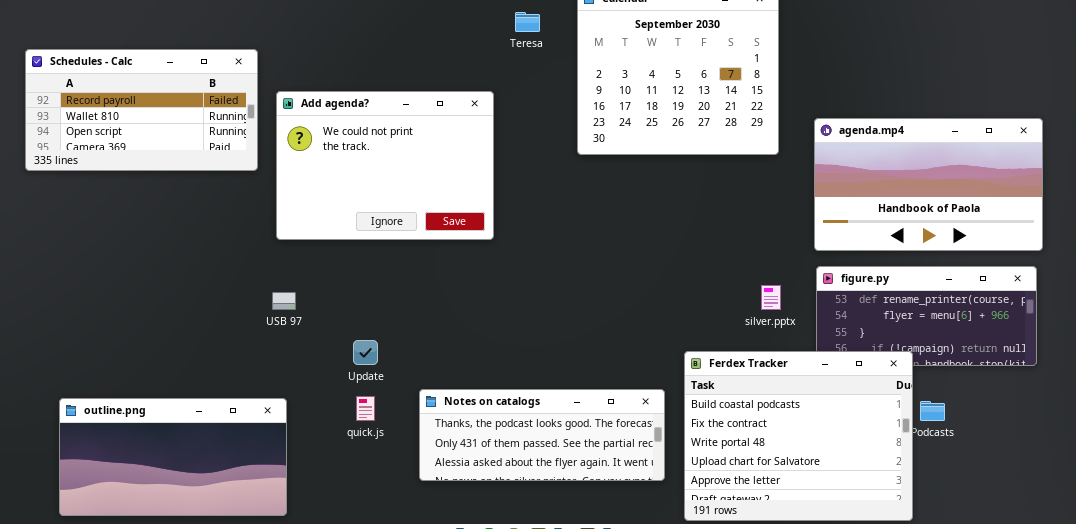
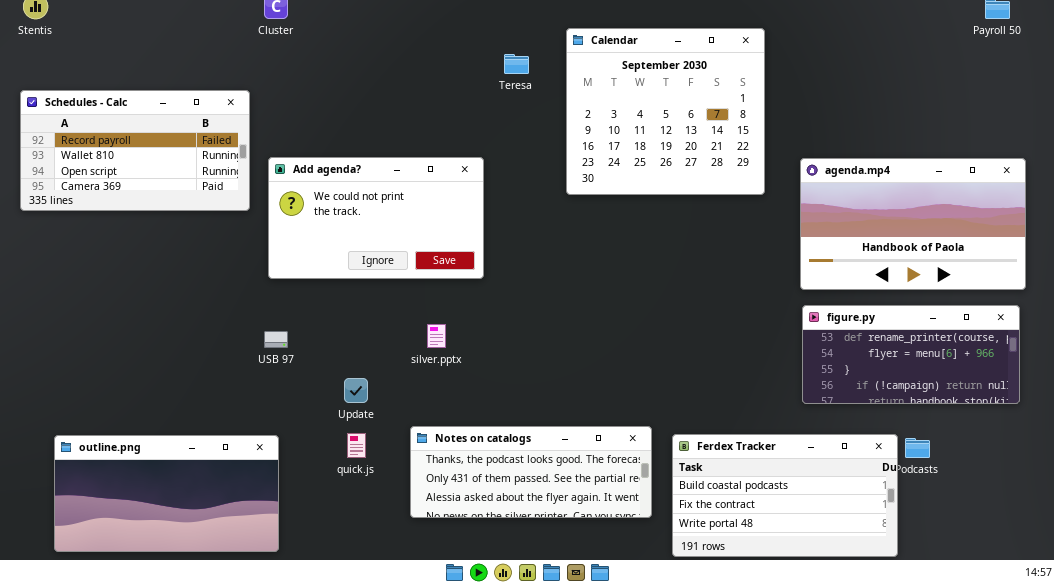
Add agenda?: [276,91,494,240] -> [268,157,484,279], resized
silver.pptx: [761,285,781,310] -> [427,324,446,348], moved
Ferdex Tracker: [684,351,913,521] -> [672,434,898,557], resized

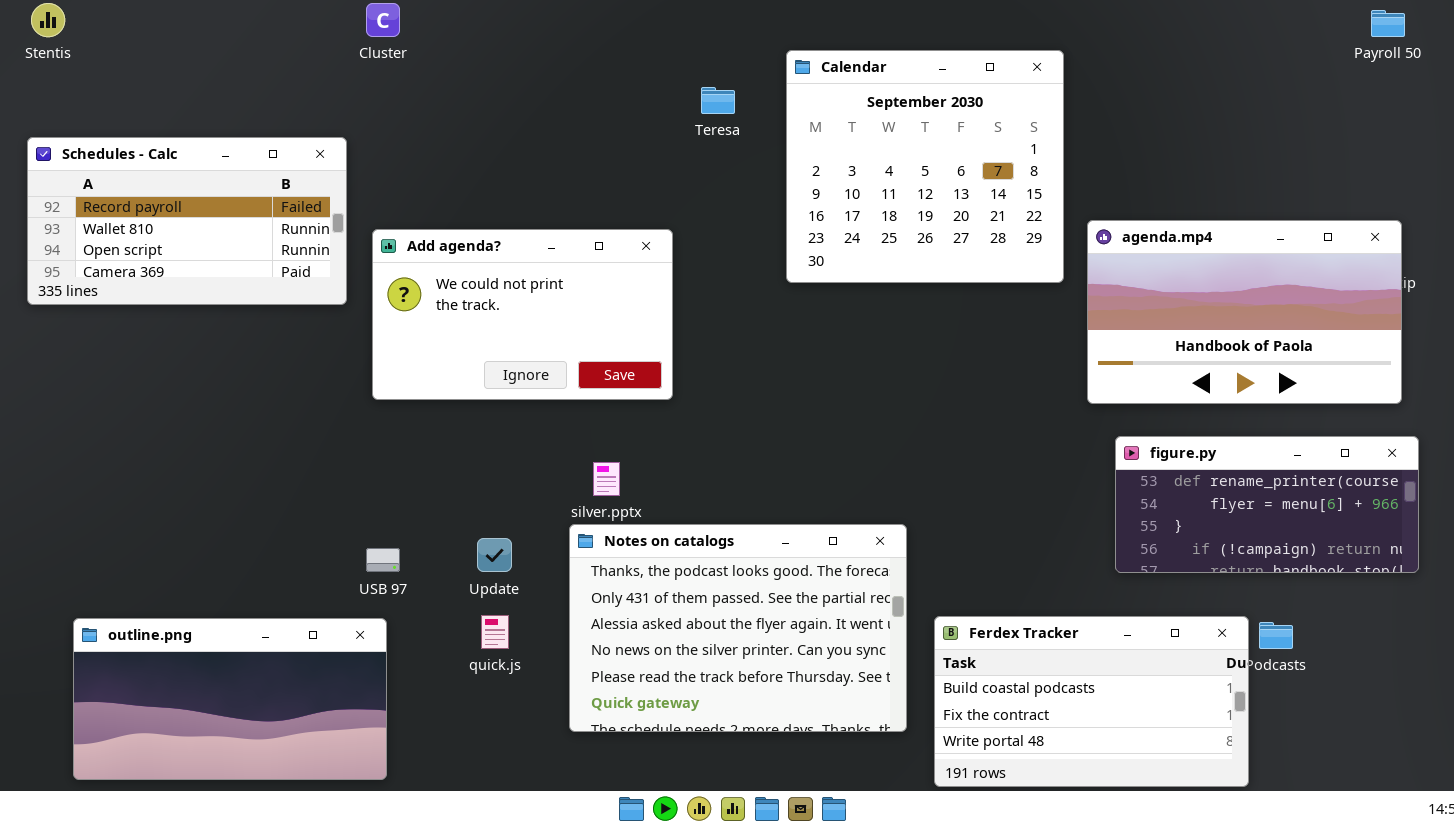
agenda.mp4: [800,158,1026,290] -> [1087,220,1402,404], moved
USB 97: [264,331,288,348] -> [366,548,400,572], moved
Notes on catalogs: [410,426,652,518] -> [569,524,907,732], resized

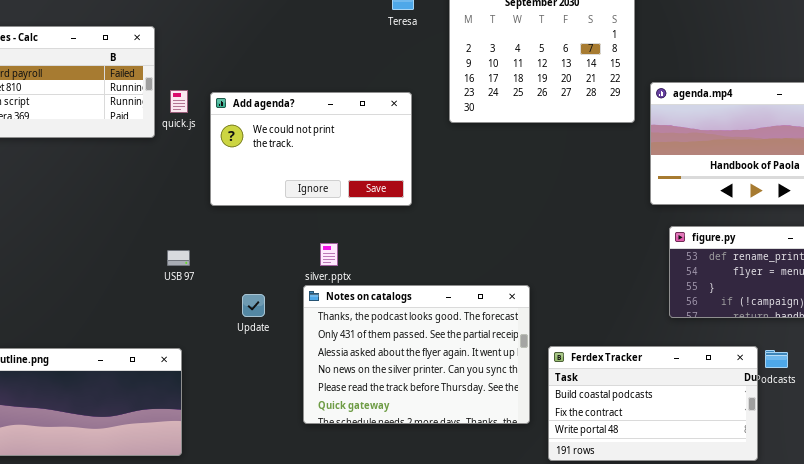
Add agenda?: [372,229,673,400] -> [210,92,412,206], moved
USB 97: [366,548,400,572] -> [167,250,190,266], moved
quick.js: [481,615,509,649] -> [170,90,188,113], moved

